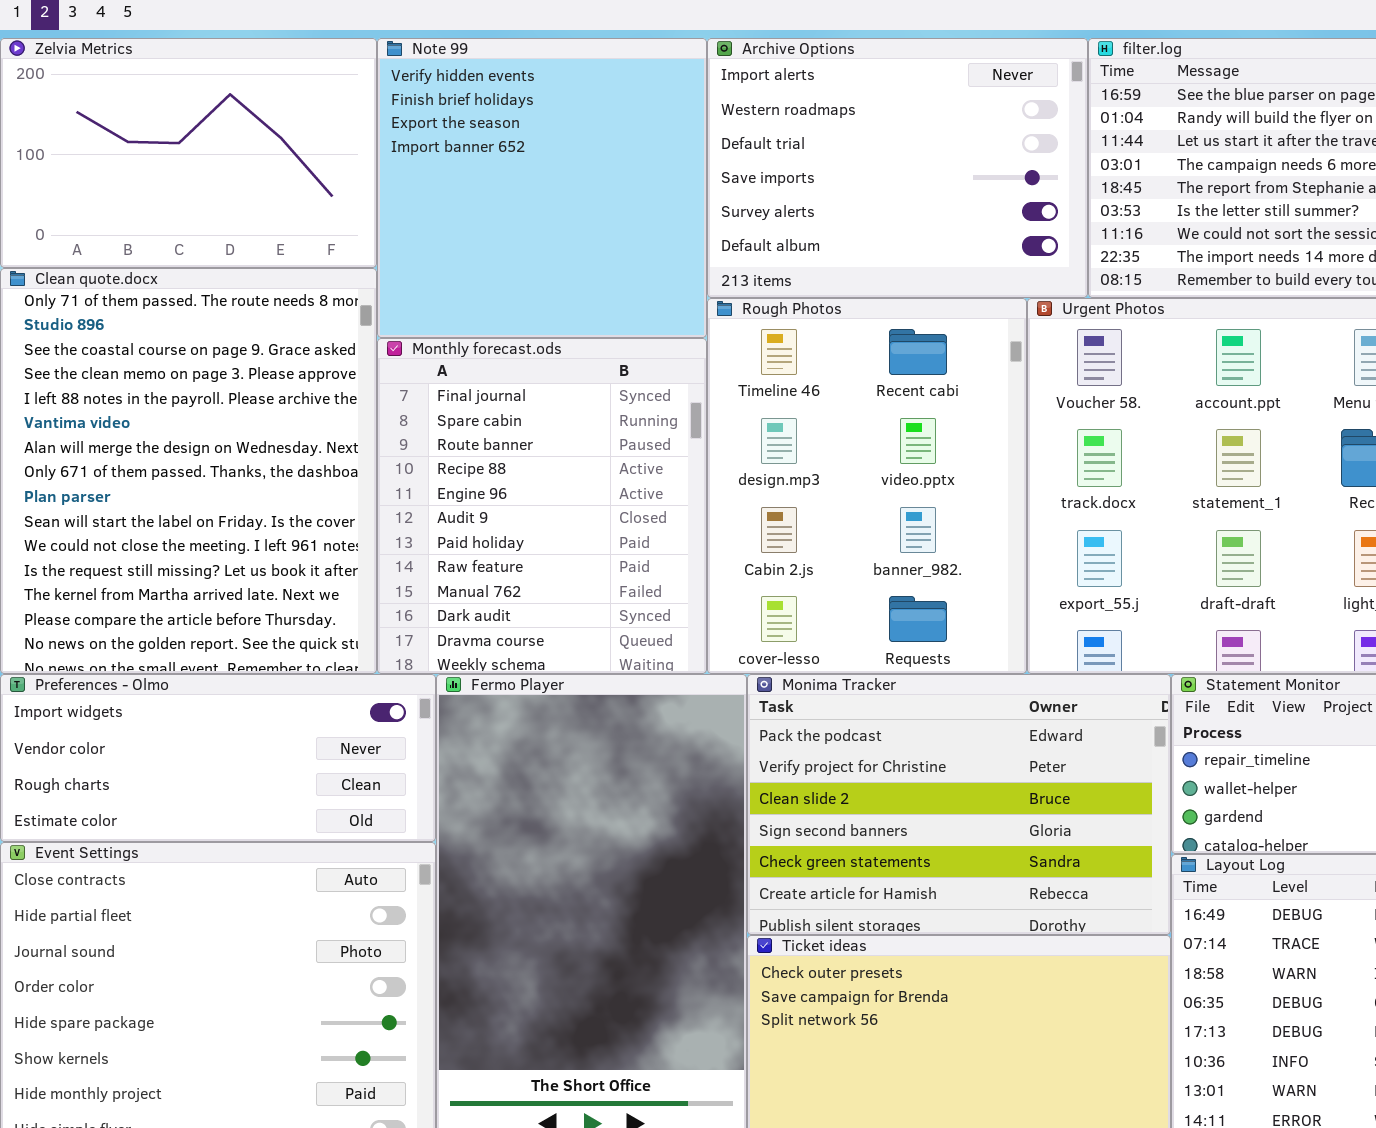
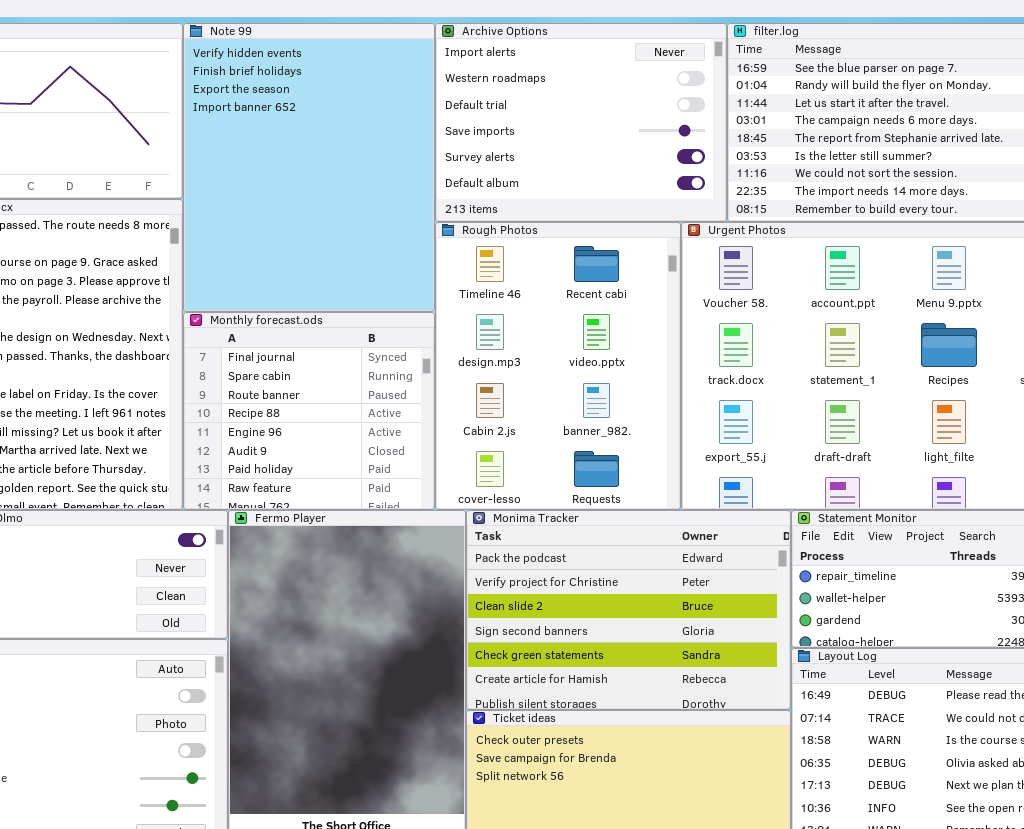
Note 99: [377,38,707,338] -> [183,23,435,312], resized
Monthly forecast.ods: [377,338,707,674] -> [183,312,435,510], resized

